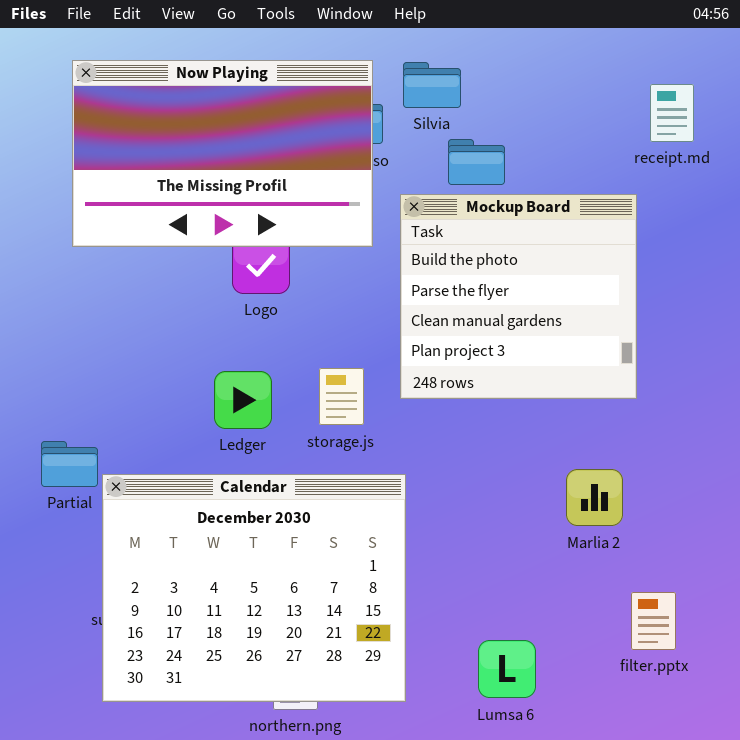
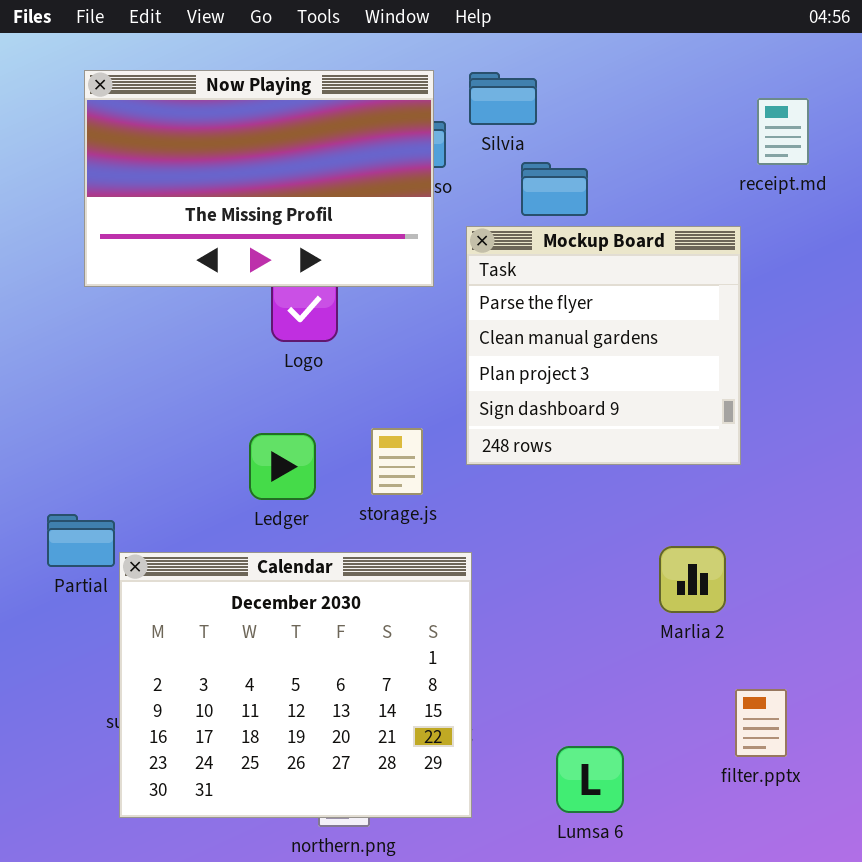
Mockup Board: [400,194,637,399] -> [466,226,741,465], scrolled down 1 row

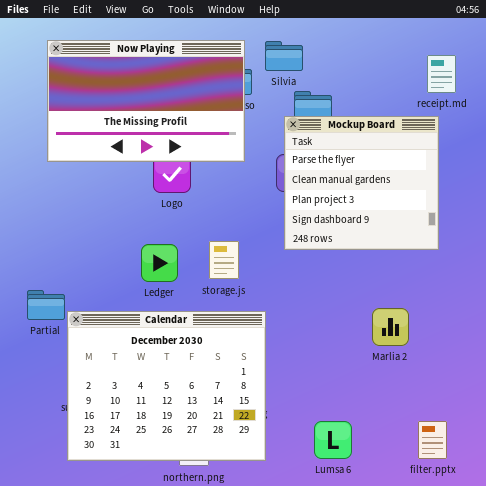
Mockup Board: [466,226,741,465] -> [284,116,439,250], moved
filter.pptx: [735,689,787,757] -> [418,421,447,459], moved

